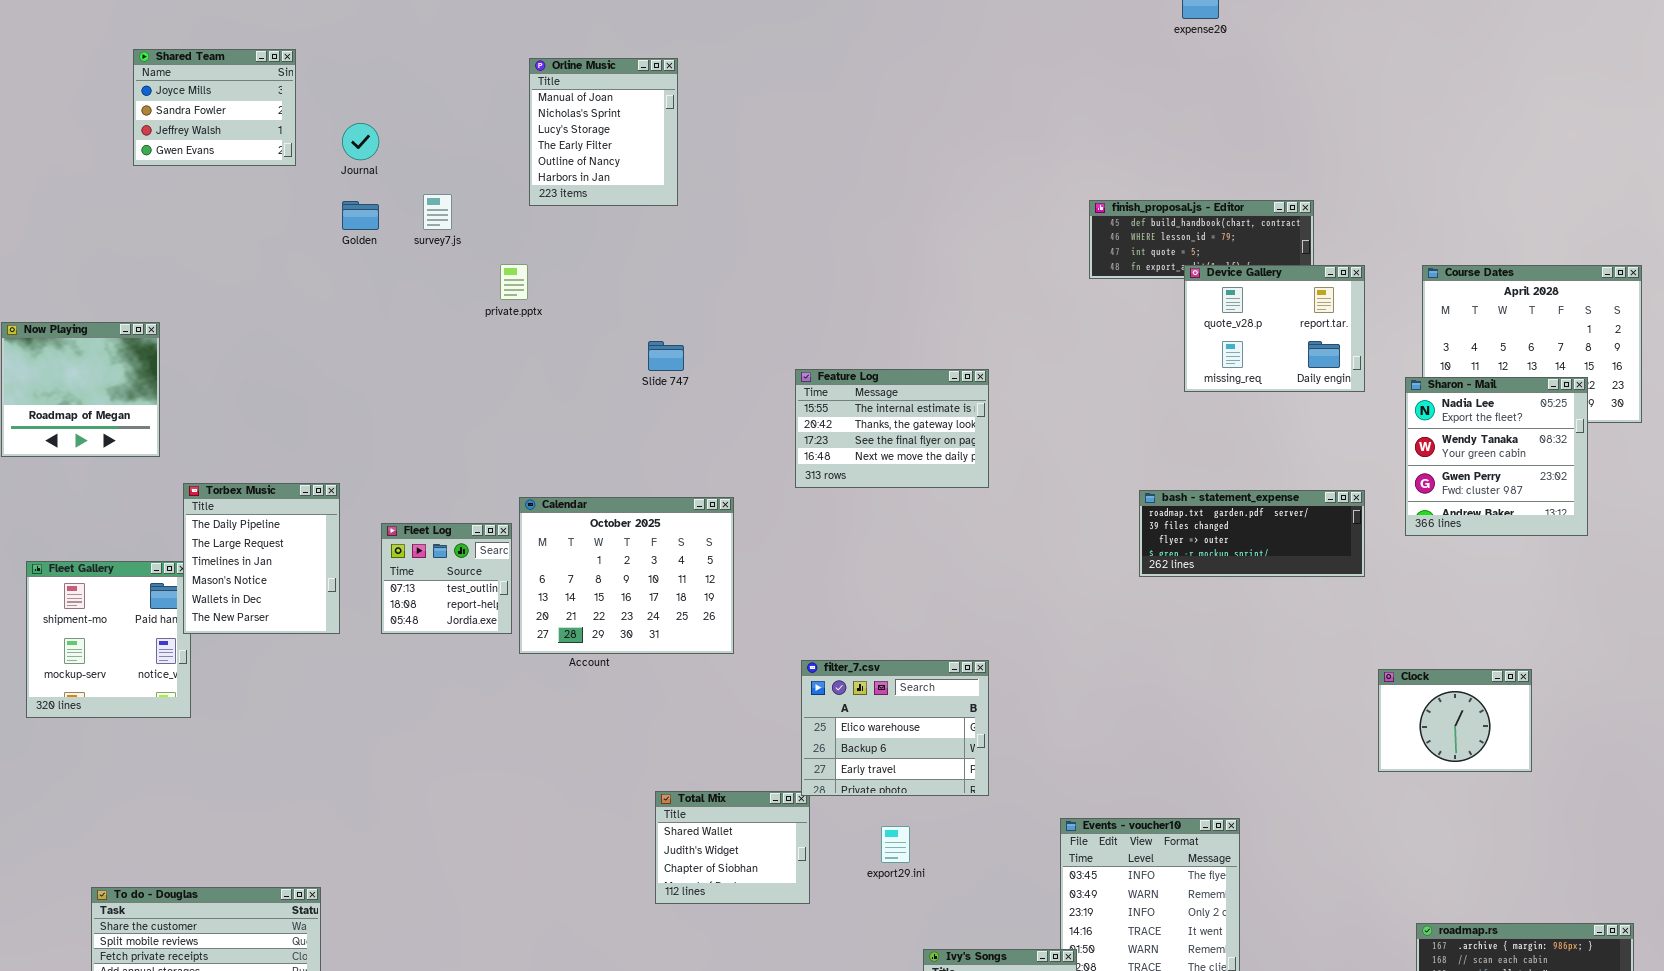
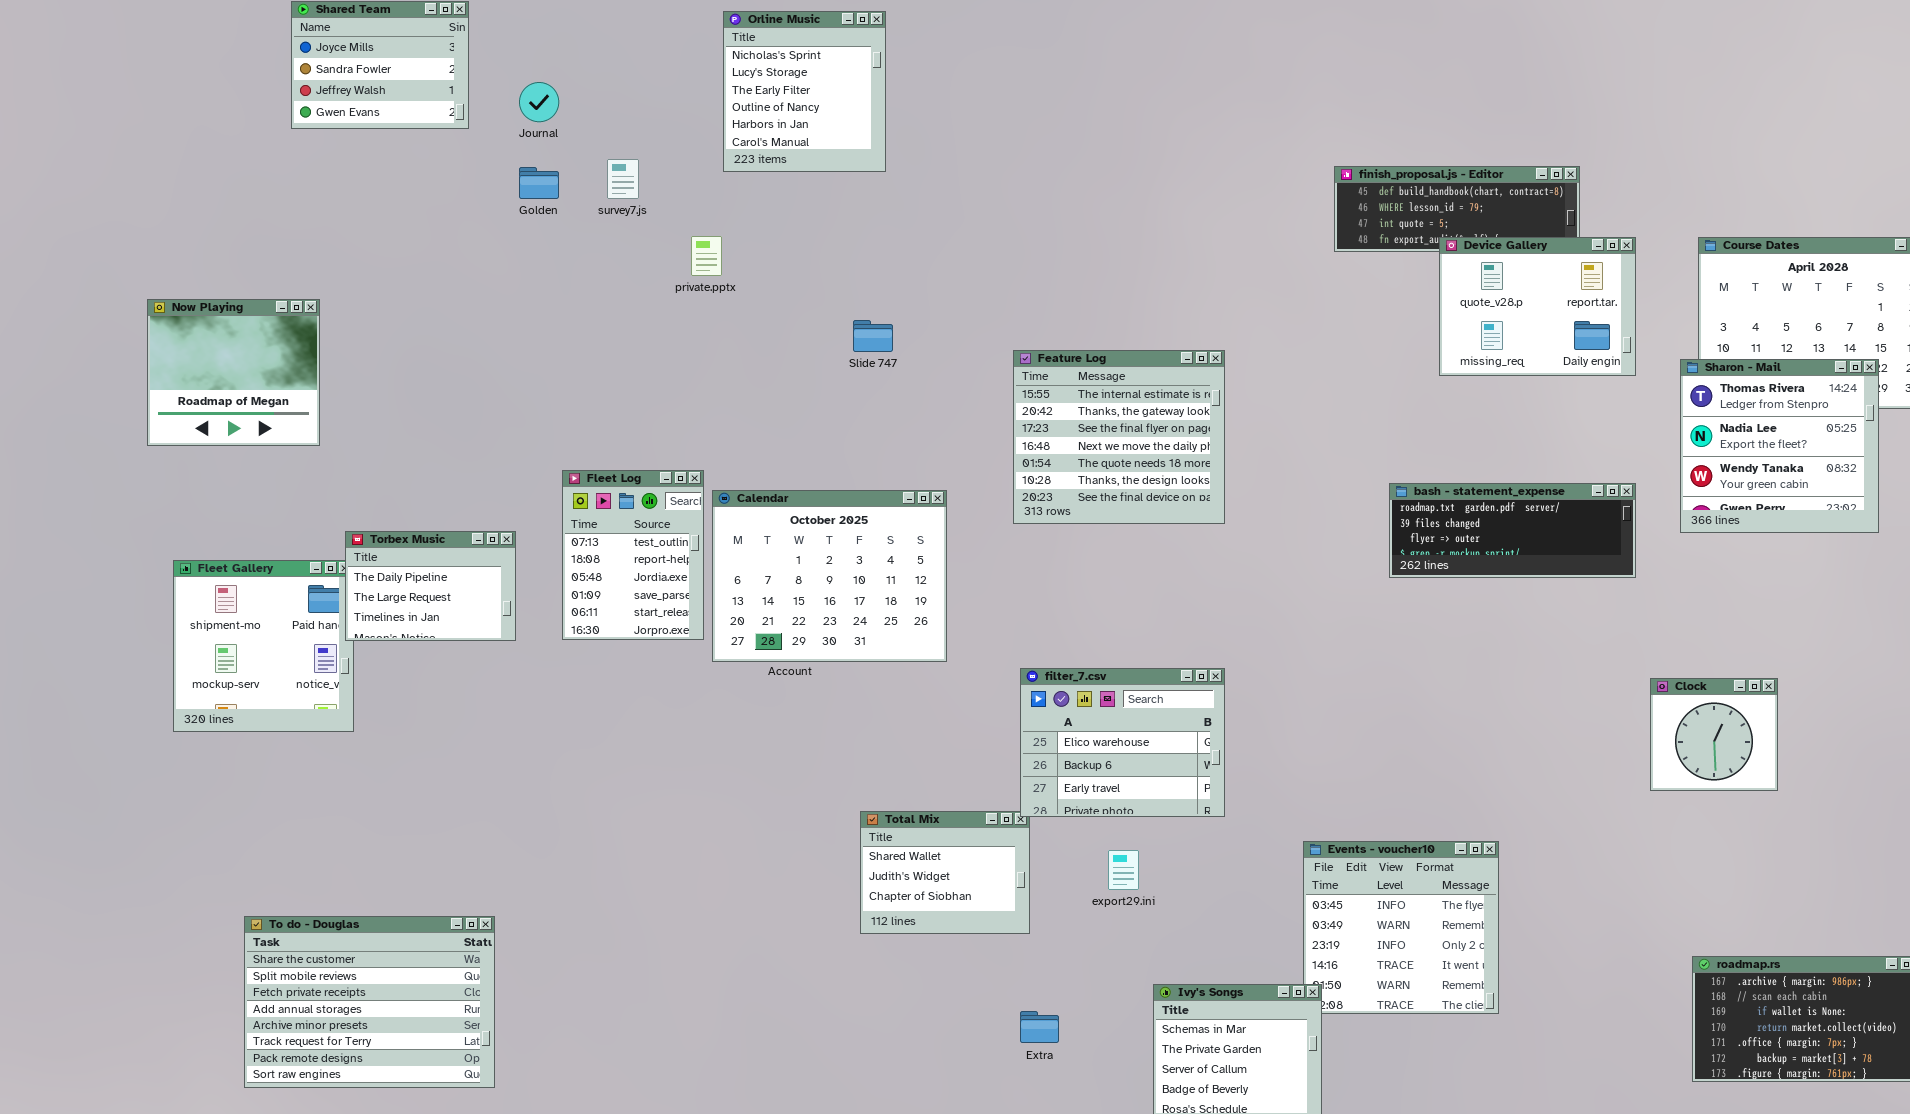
Orline Music: [529,58,678,206] -> [723,11,886,172], scrolled down 1 row
Feature Log: [795,369,989,488] -> [1013,350,1225,524], resized
Sharon - Mail: [1405,377,1588,536] -> [1680,359,1879,533], scrolled up 1 row
Torbex Music: [183,483,340,634] -> [345,531,516,641], resized
Fleet Log: [381,523,512,634] -> [562,470,704,640], resized
Clock: [1378,669,1532,772] -> [1650,678,1778,791], resized

